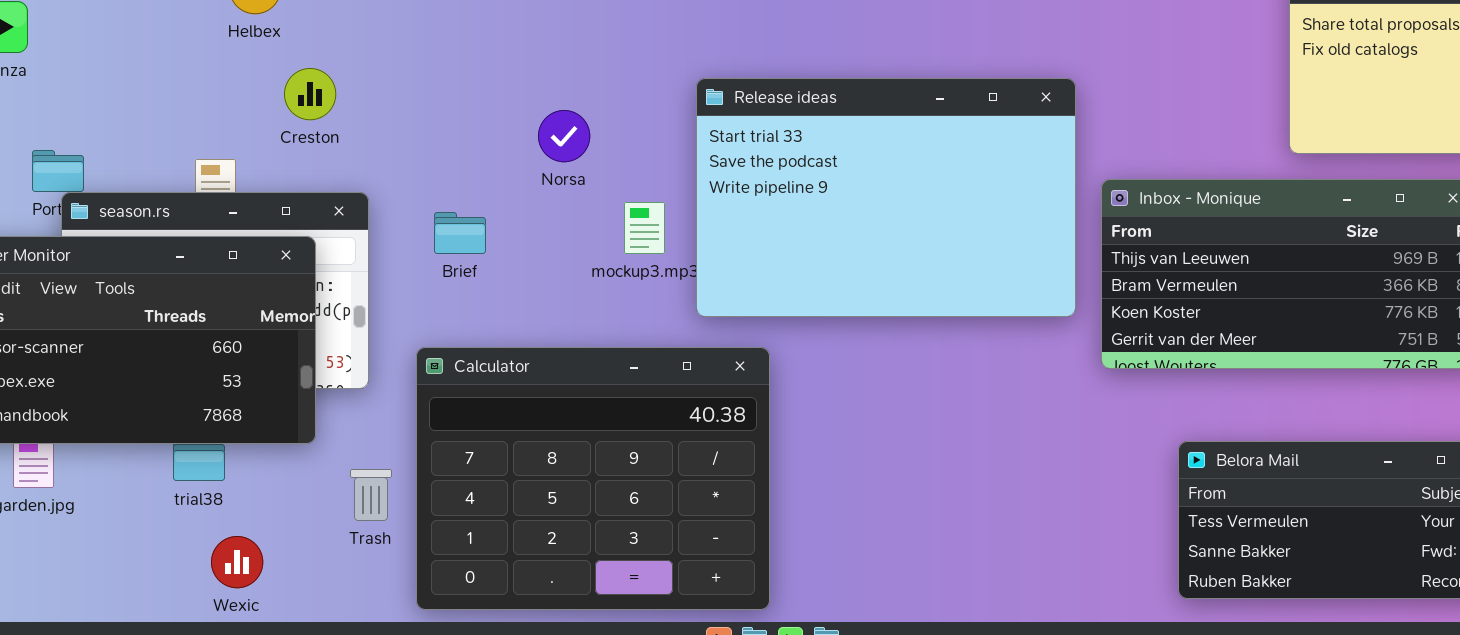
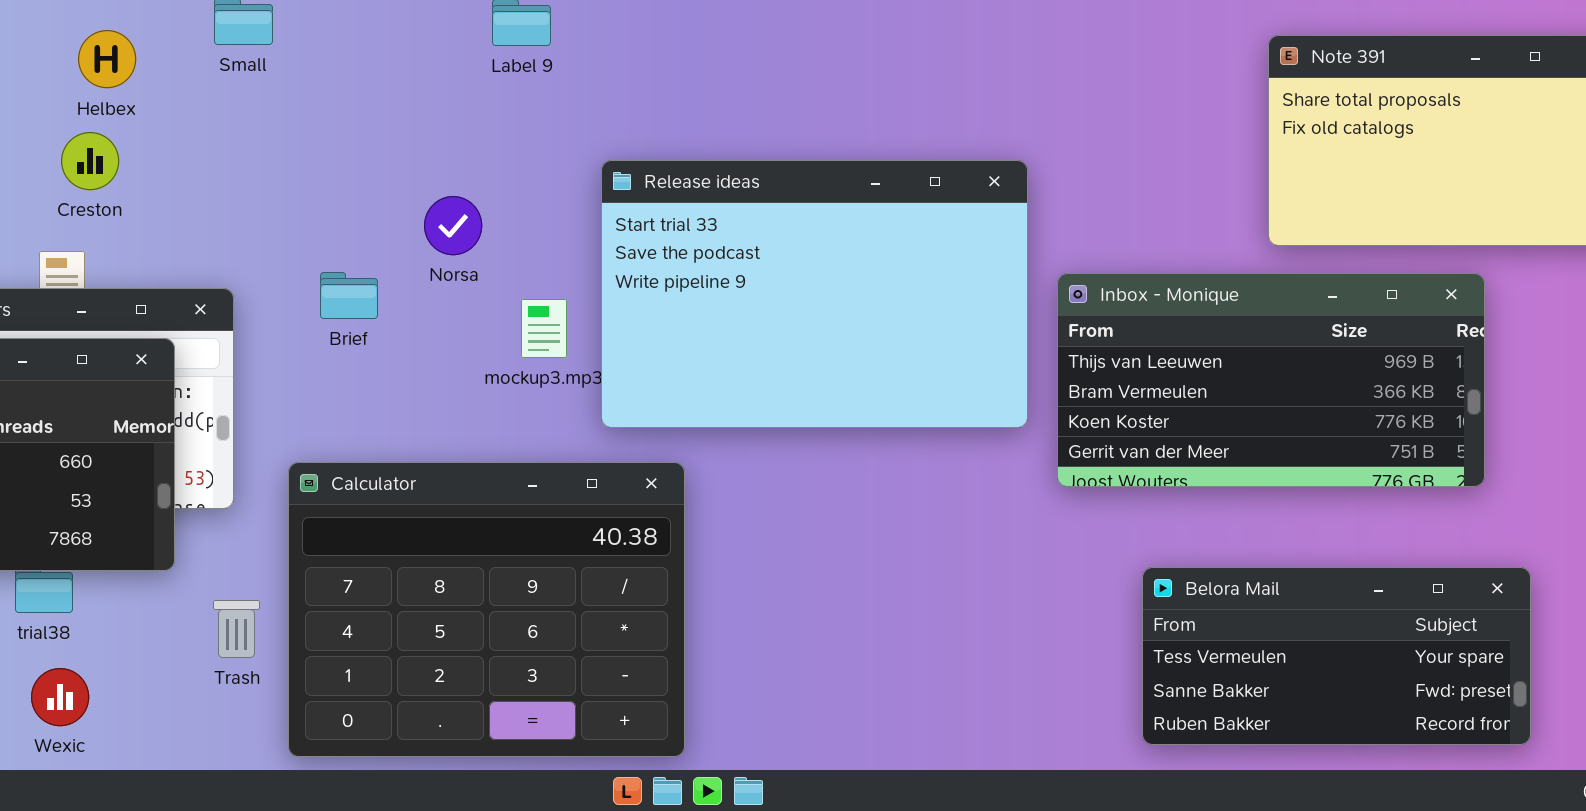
Creston: [284,68,336,120] -> [61,132,119,190], moved
Brief: [434,212,486,254] -> [320,272,378,319], moved
Wexic: [211,536,263,588] -> [31,668,89,726], moved

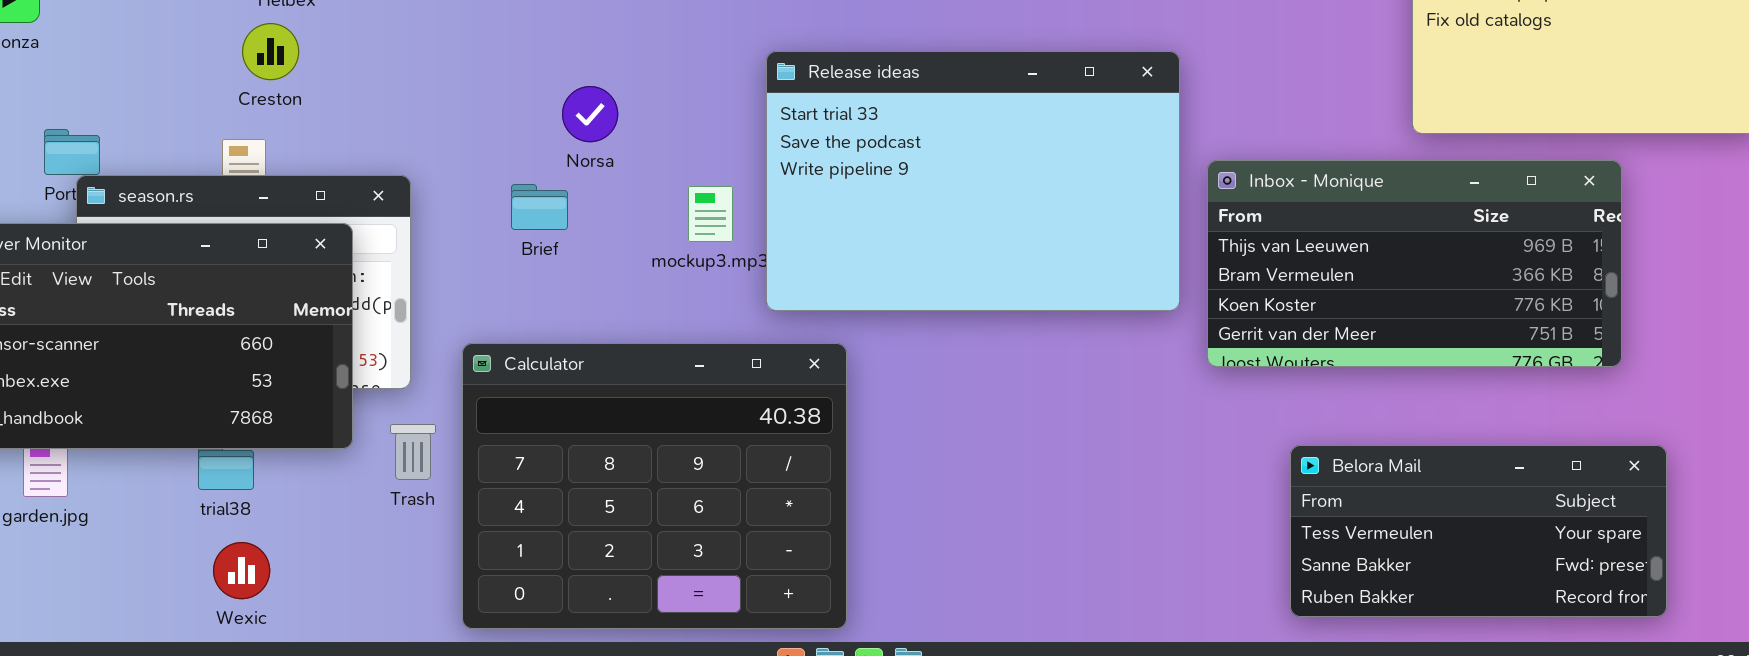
Norsa: [424,196,482,255] -> [562,86,618,142], moved
Brief: [320,272,378,319] -> [511,184,568,230], moved
Trash: [213,600,260,658] -> [390,424,436,480], moved

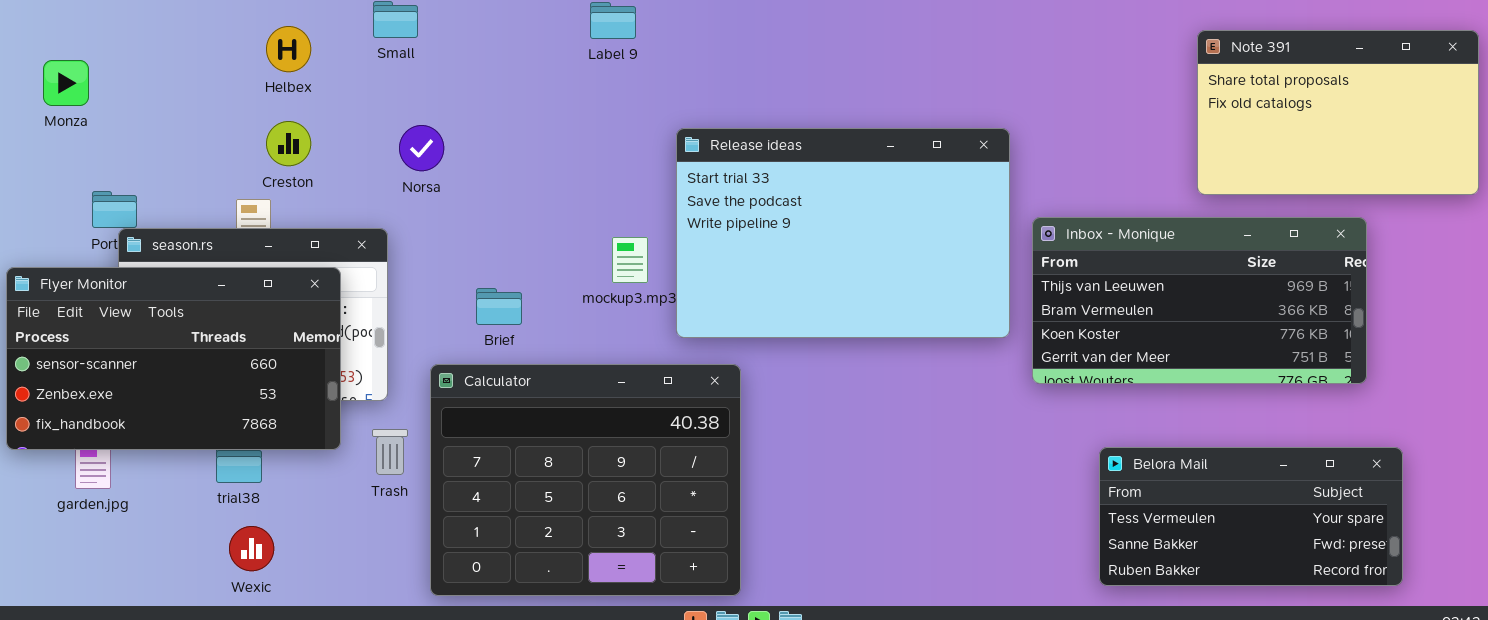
Creston: [242,23,299,80] -> [266,121,311,166], moved
Norsa: [562,86,618,142] -> [399,125,444,171], moved
Brief: [511,184,568,230] -> [476,288,522,325], moved

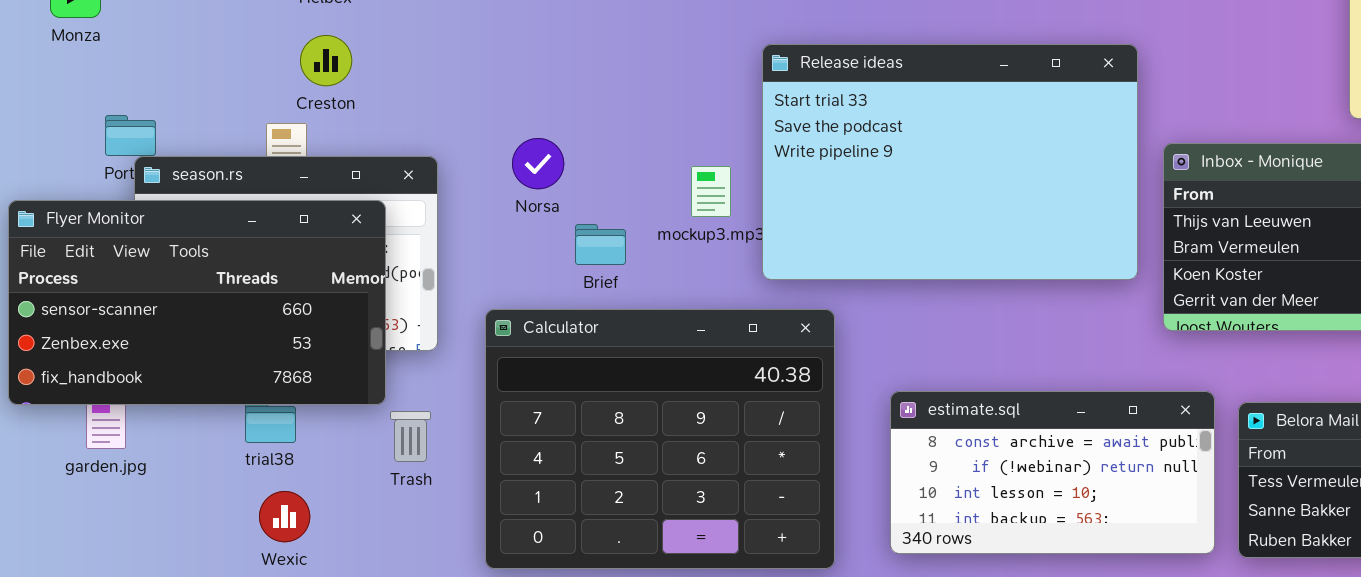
Norsa: [399,125,444,171] -> [512,138,564,189], moved
Brief: [476,288,522,325] -> [575,224,626,265], moved
Trash: [372,429,408,475] -> [390,411,431,462], moved
estimate.sql: none -> [890,391,1215,554], opened

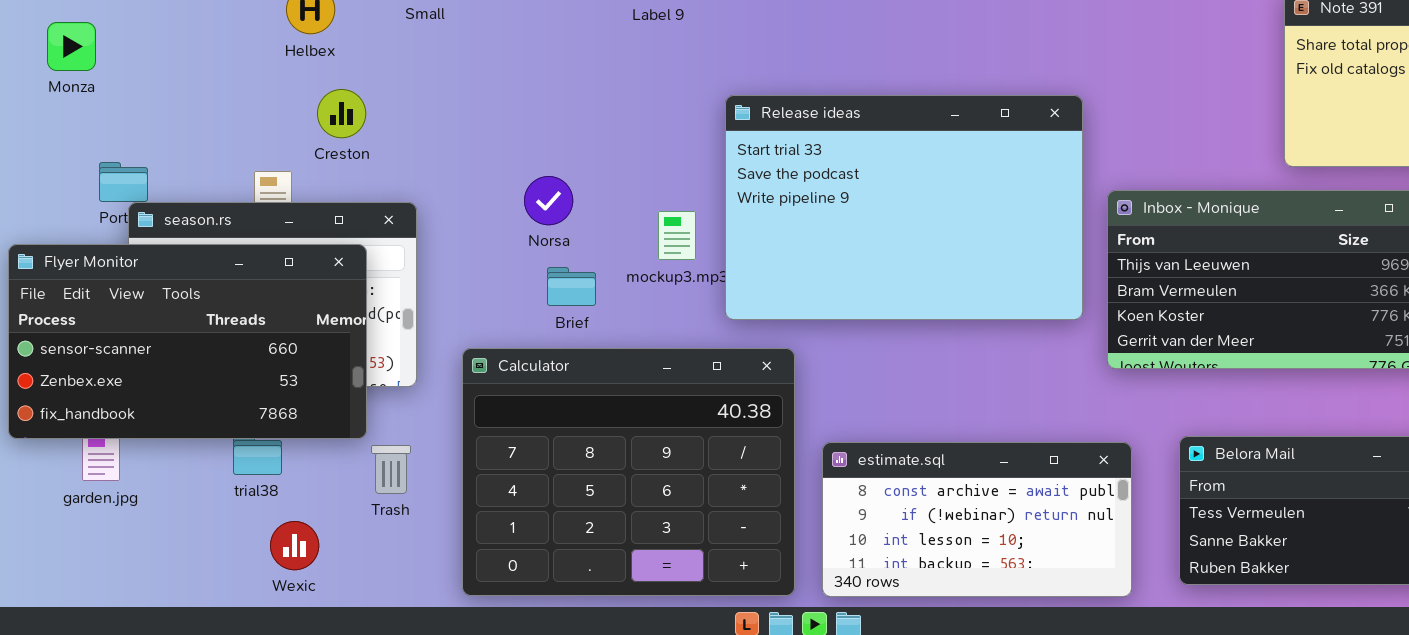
Creston: [300,35,352,86] -> [317,89,366,138], moved
Norsa: [512,138,564,189] -> [524,176,573,225], moved
estimate.sql: [890,391,1215,554] -> [822,442,1132,597], moved
Wexic: [259,491,310,542] -> [270,521,319,570], moved

